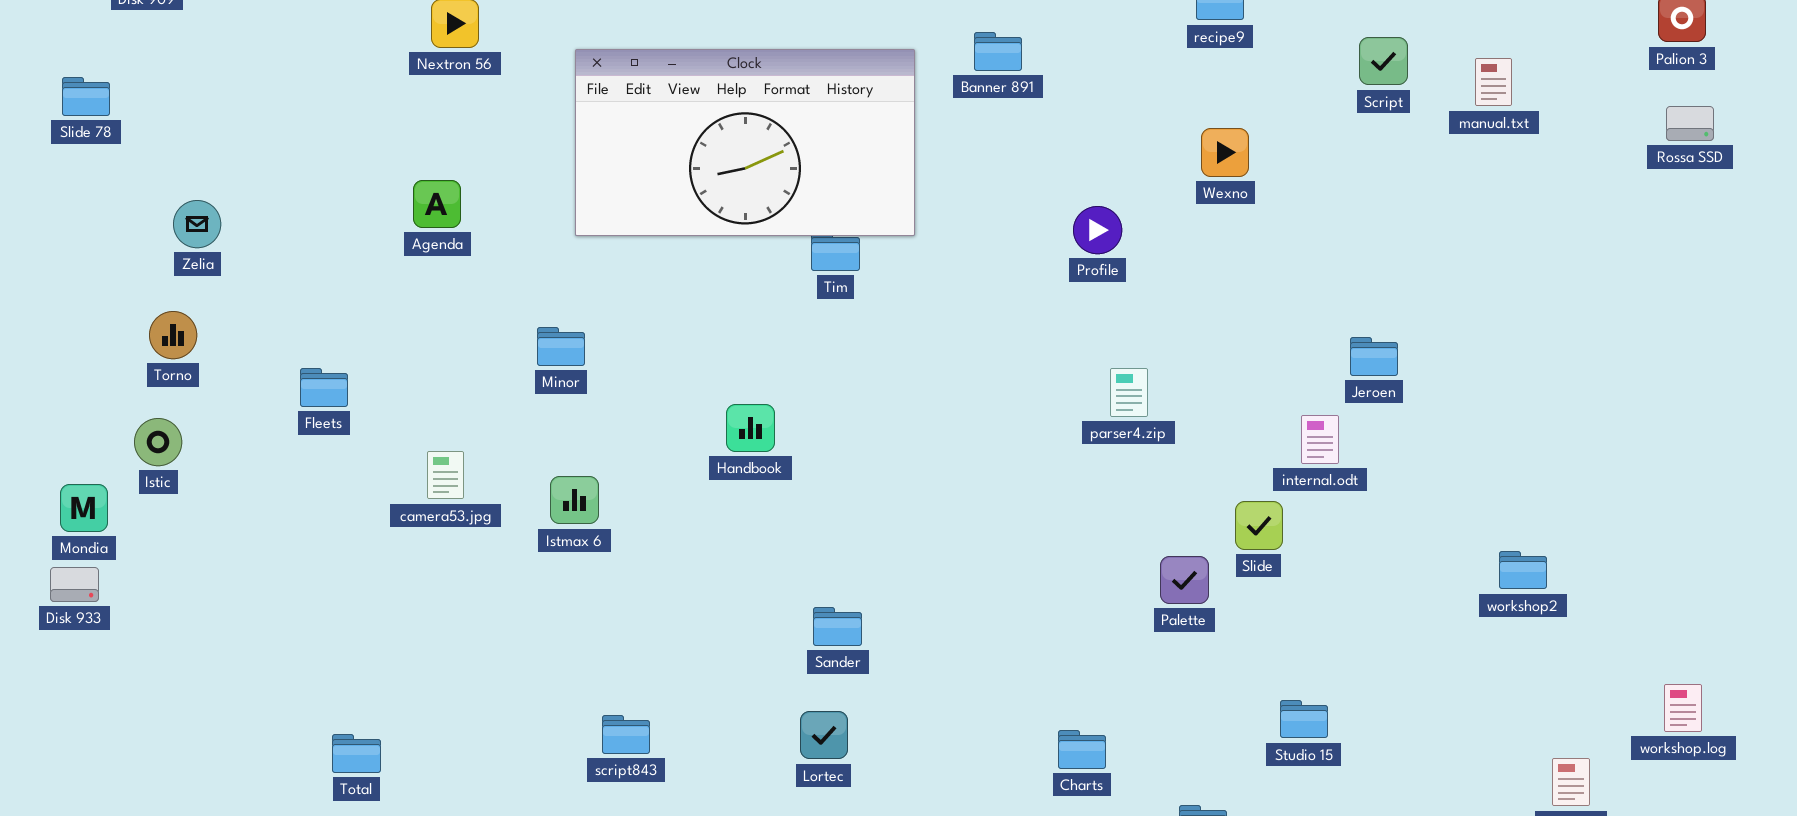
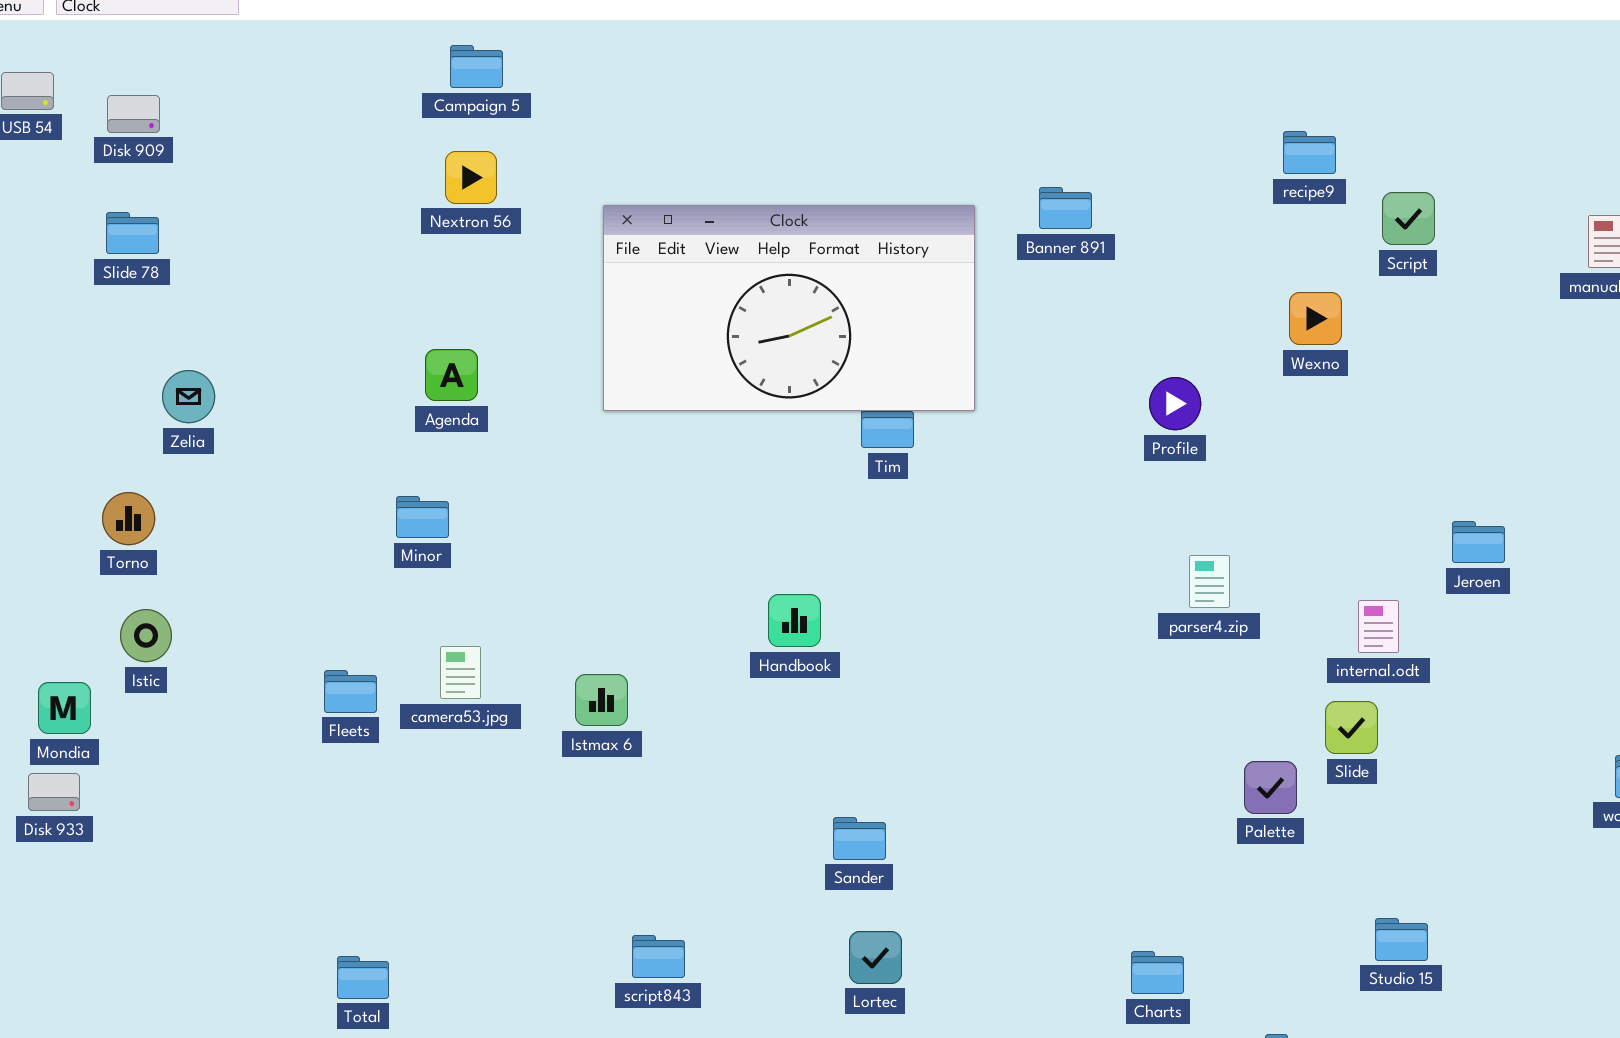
Script: [1359,37,1408,85] -> [1382,192,1435,245], moved
Slide 78: [62,77,110,116] -> [106,212,159,254], moved
Torno: [149,311,197,359] -> [102,492,155,545], moved
Minor: [537,327,585,366] -> [396,496,449,538], moved
Fleets: [300,368,348,407] -> [324,670,377,713], moved
internal.odt: [1301,415,1339,464] -> [1358,600,1399,653], moved
Sander: [813,607,862,646] -> [833,817,886,860], moved

